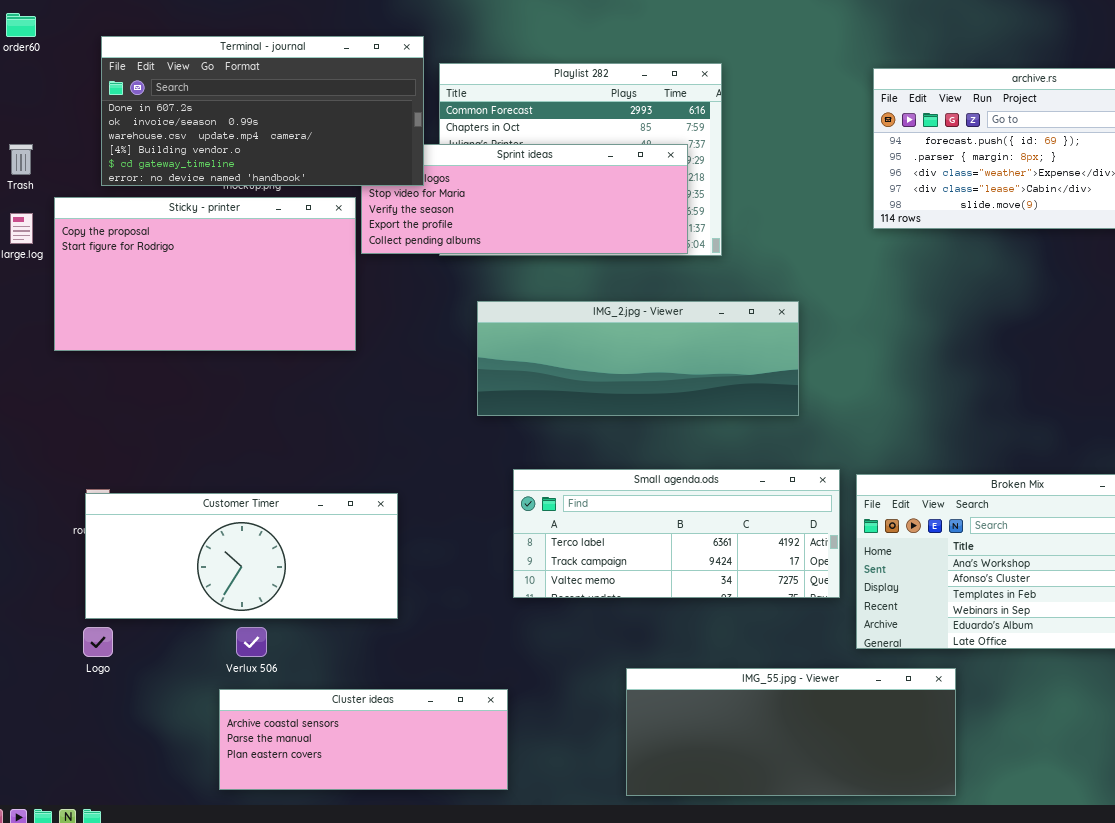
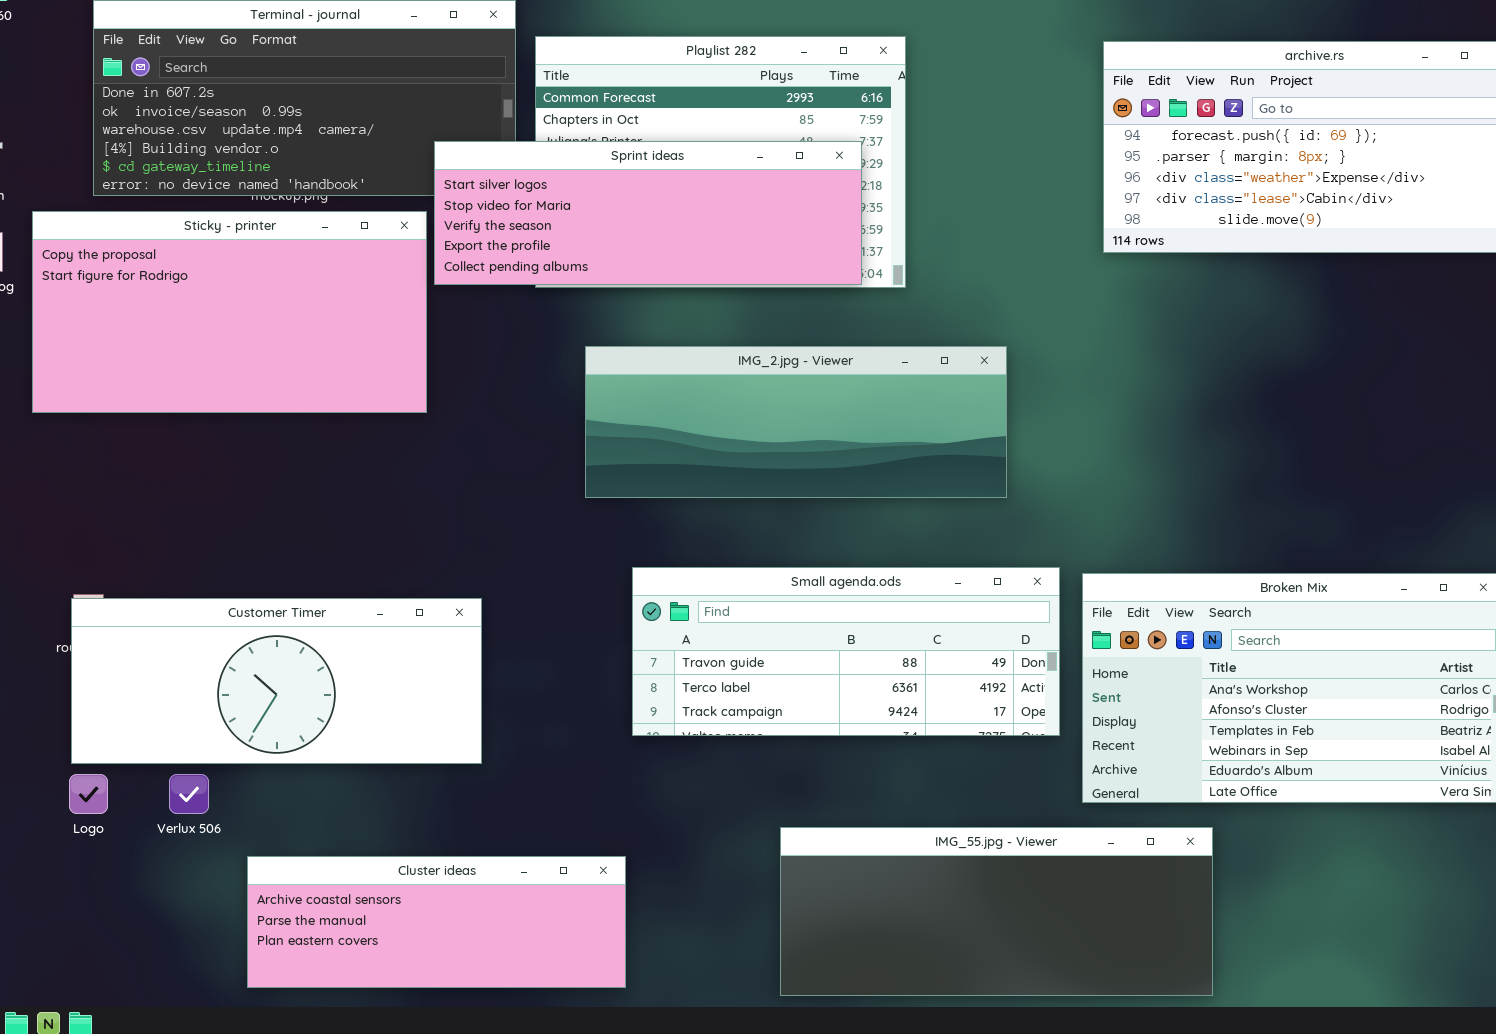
Sprint ideas: [361,144,688,254] -> [434,141,862,285], raised
Small agenda.ods: [513,469,840,598] -> [632,567,1060,736], scrolled up 1 row
Verlux 506: [236,627,267,657] -> [169,774,209,814], moved

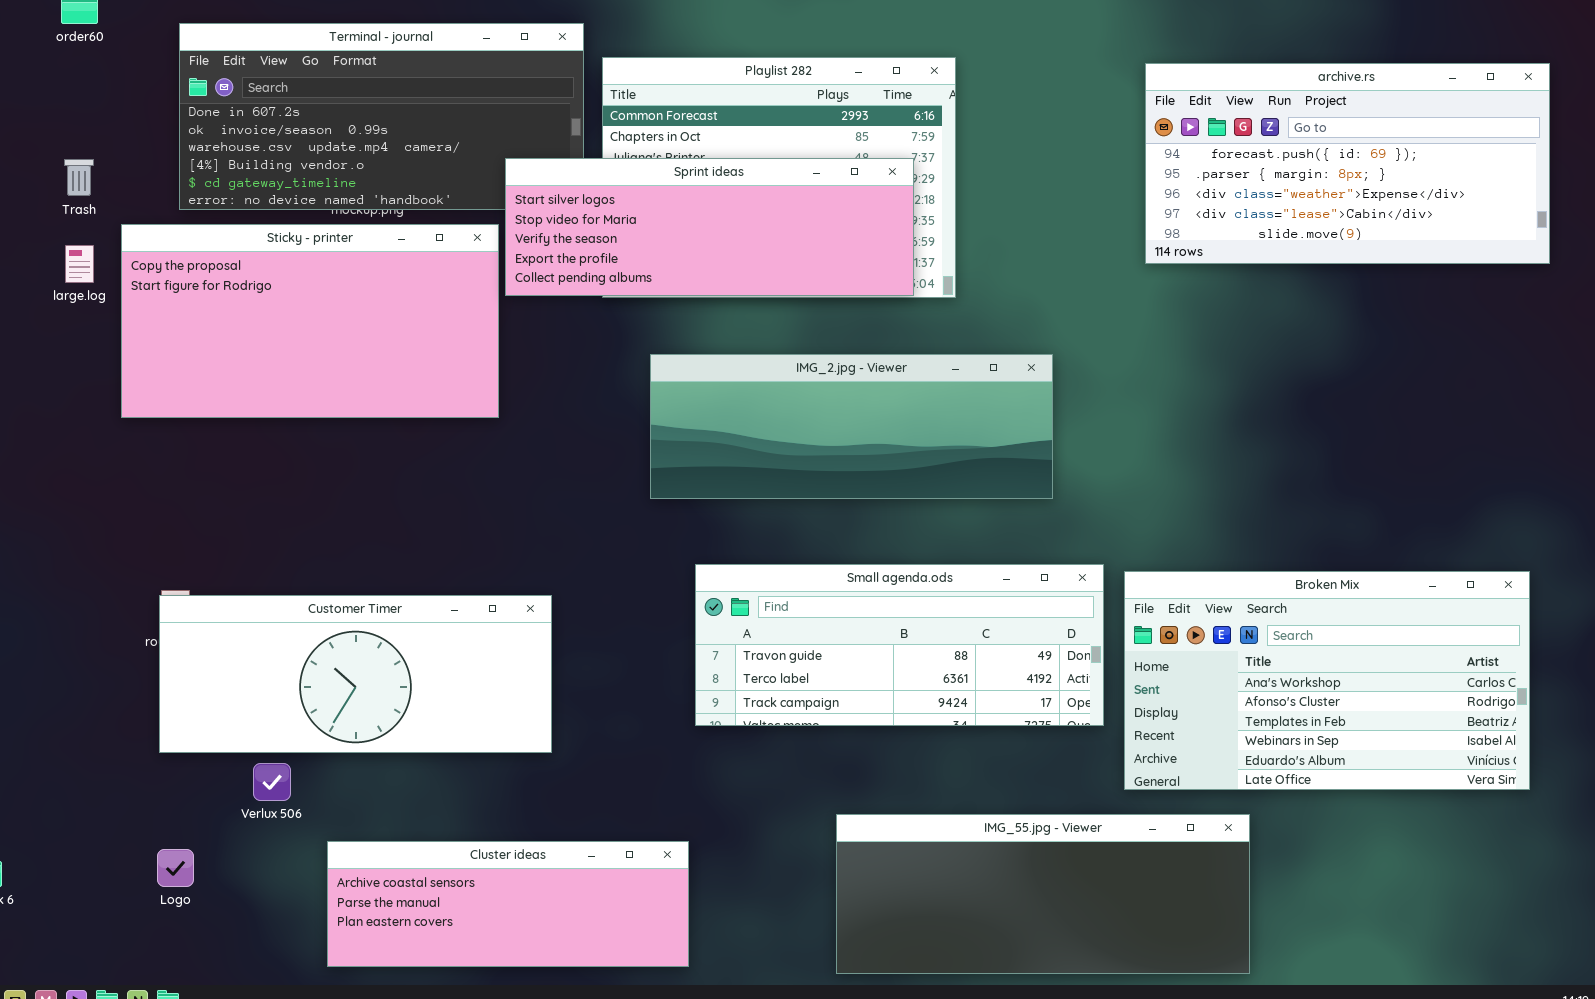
Logo: [69,774,108,814] -> [157,849,194,887], moved

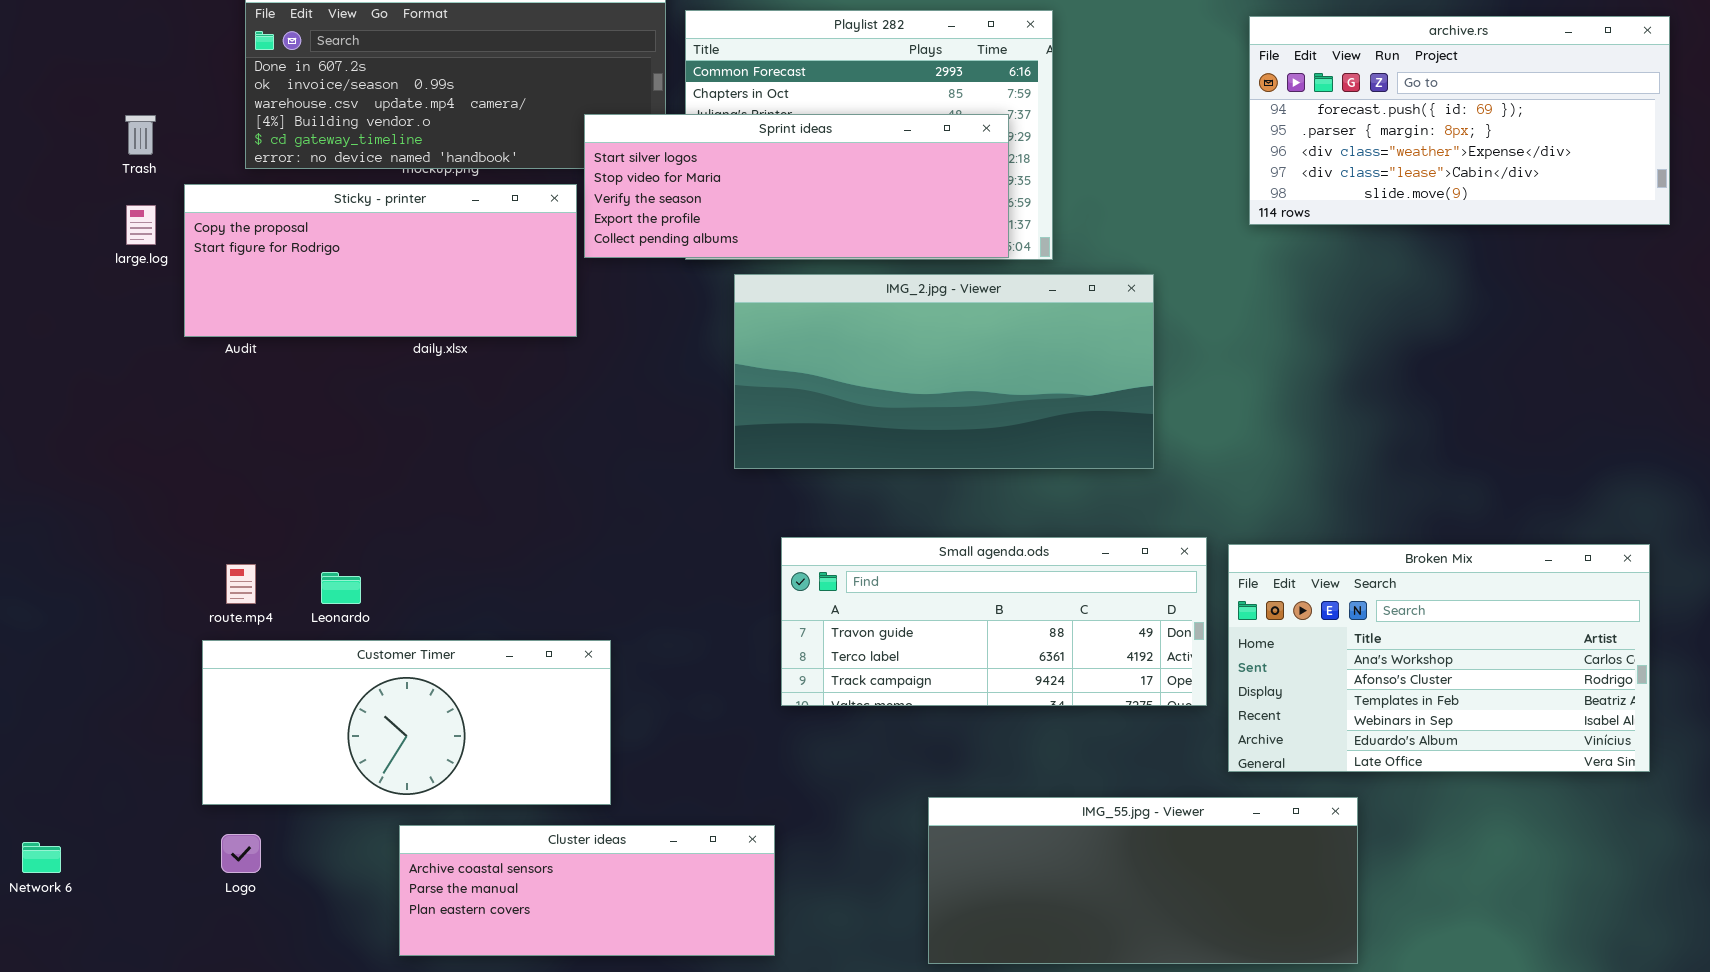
Sticky - printer: [121,224,499,418] -> [184,184,577,337], resized
IMG_2.jpg - Viewer: [650,354,1053,499] -> [734,274,1154,469], resized
Customer Timer: [159,595,552,753] -> [202,640,611,805], moved

